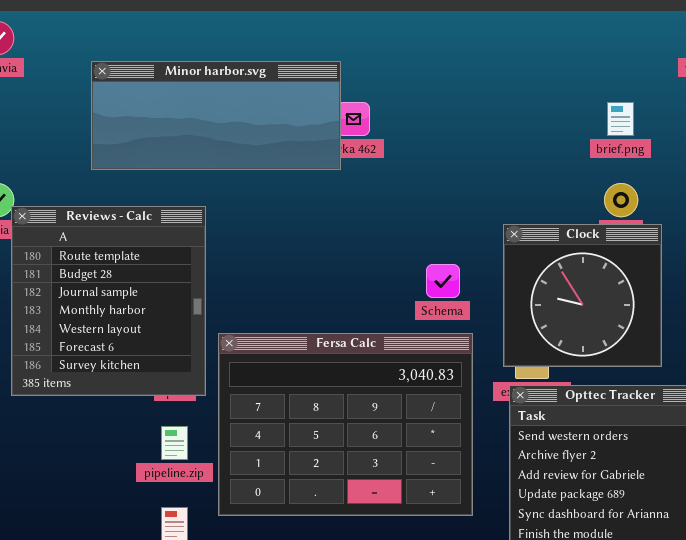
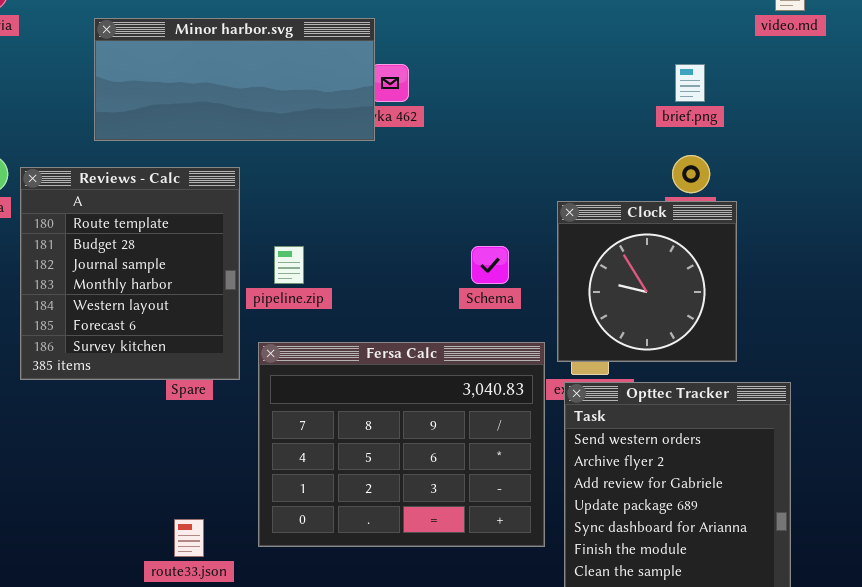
Reviews - Calc: [11,206,206,396] -> [20,167,240,380], moved
Fersa Calc: [218,333,473,516] -> [258,342,545,547], moved
pipeline.zip: [161,426,188,460] -> [274,246,304,284], moved

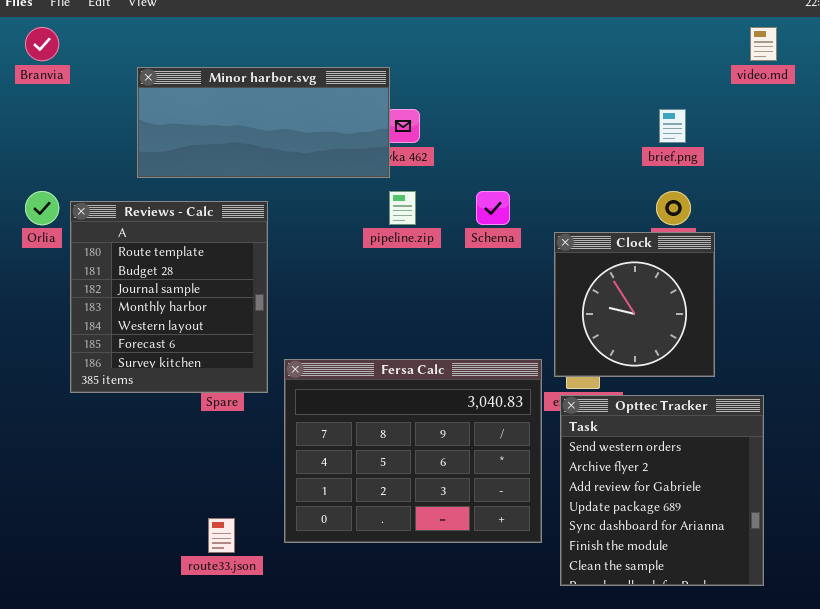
pipeline.zip: [274,246,304,284] -> [389,191,416,225], moved
Schema: [471,246,509,284] -> [476,191,510,225], moved

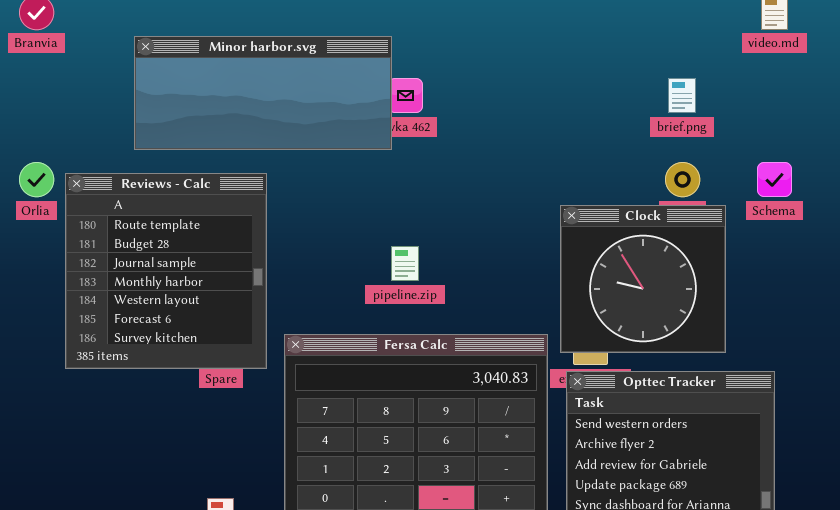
pipeline.zip: [389,191,416,225] -> [391,246,419,281], moved
Schema: [476,191,510,225] -> [757,162,792,197], moved

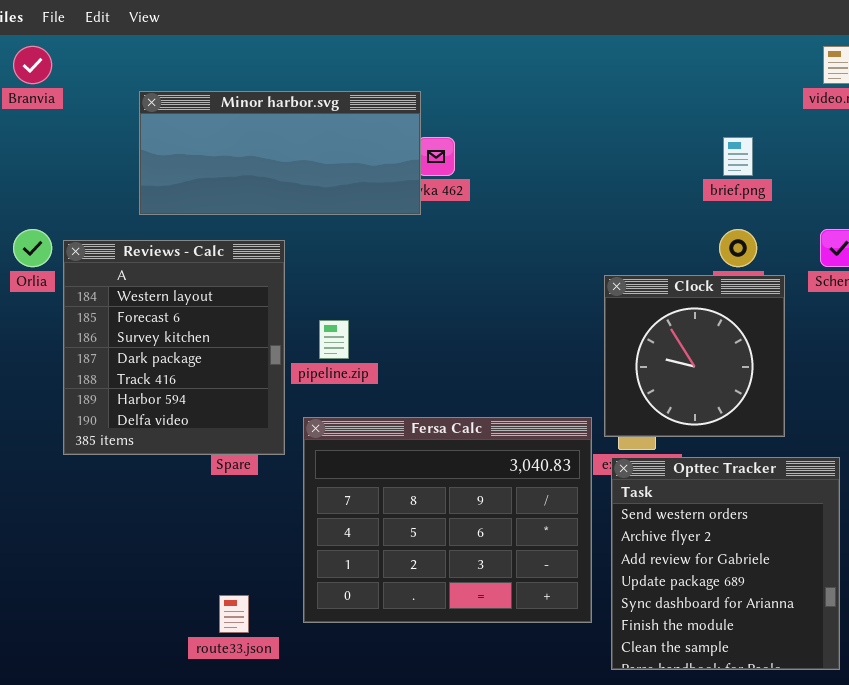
Reviews - Calc: [65,173,267,369] -> [63,240,285,455], scrolled down 4 rows
pipeline.zip: [391,246,419,281] -> [319,320,349,359], moved

